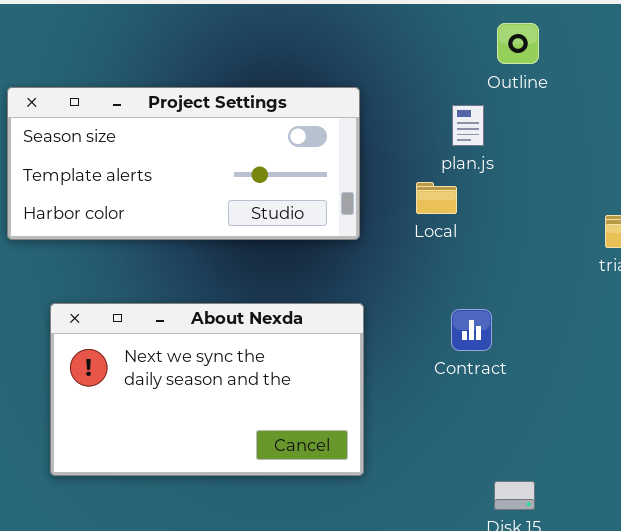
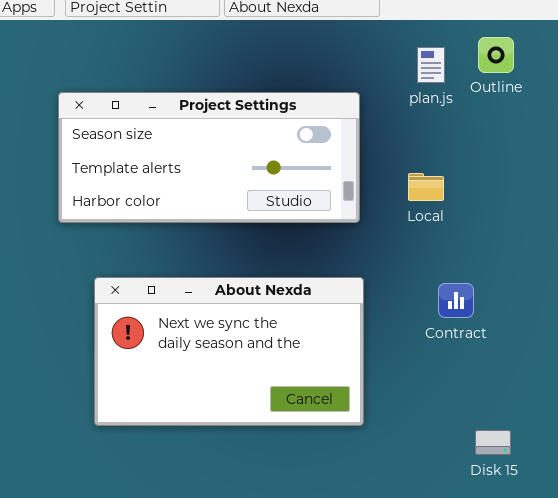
plan.js: [452,105,484,146] -> [417,47,445,83], moved

